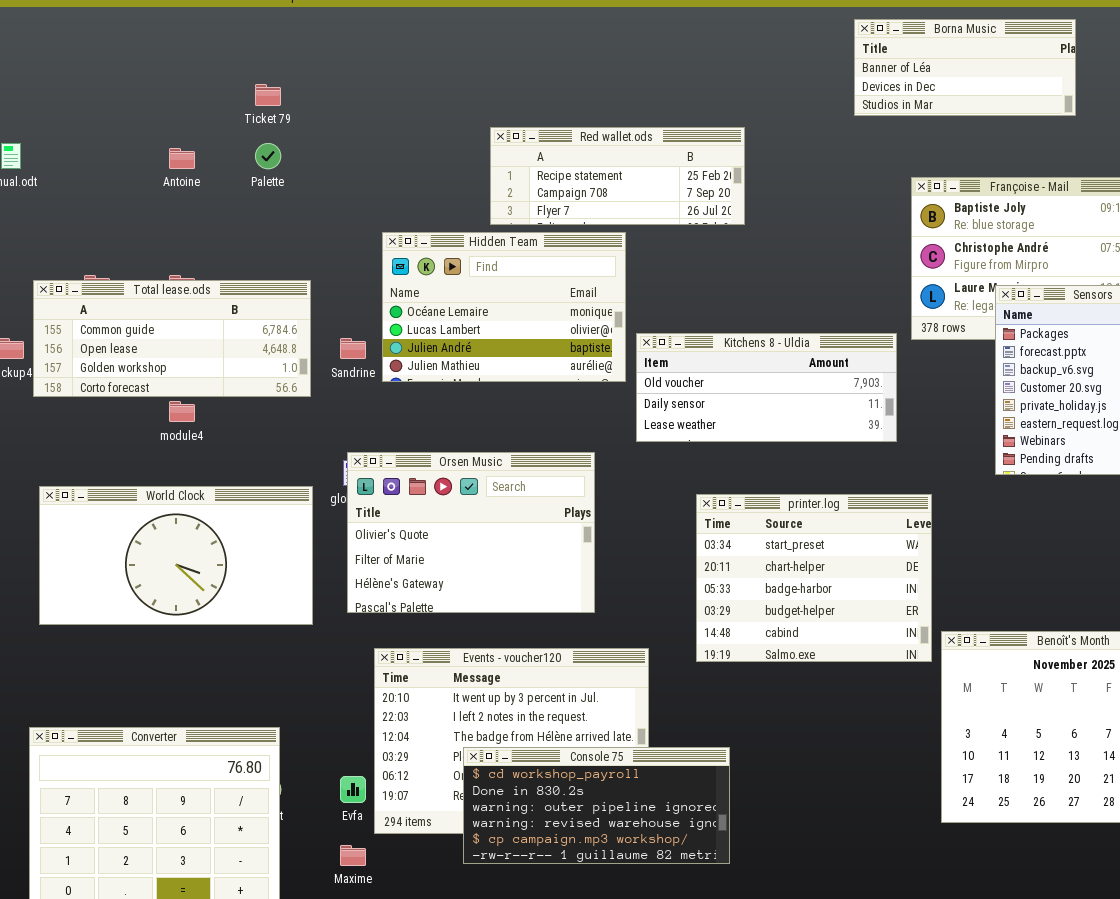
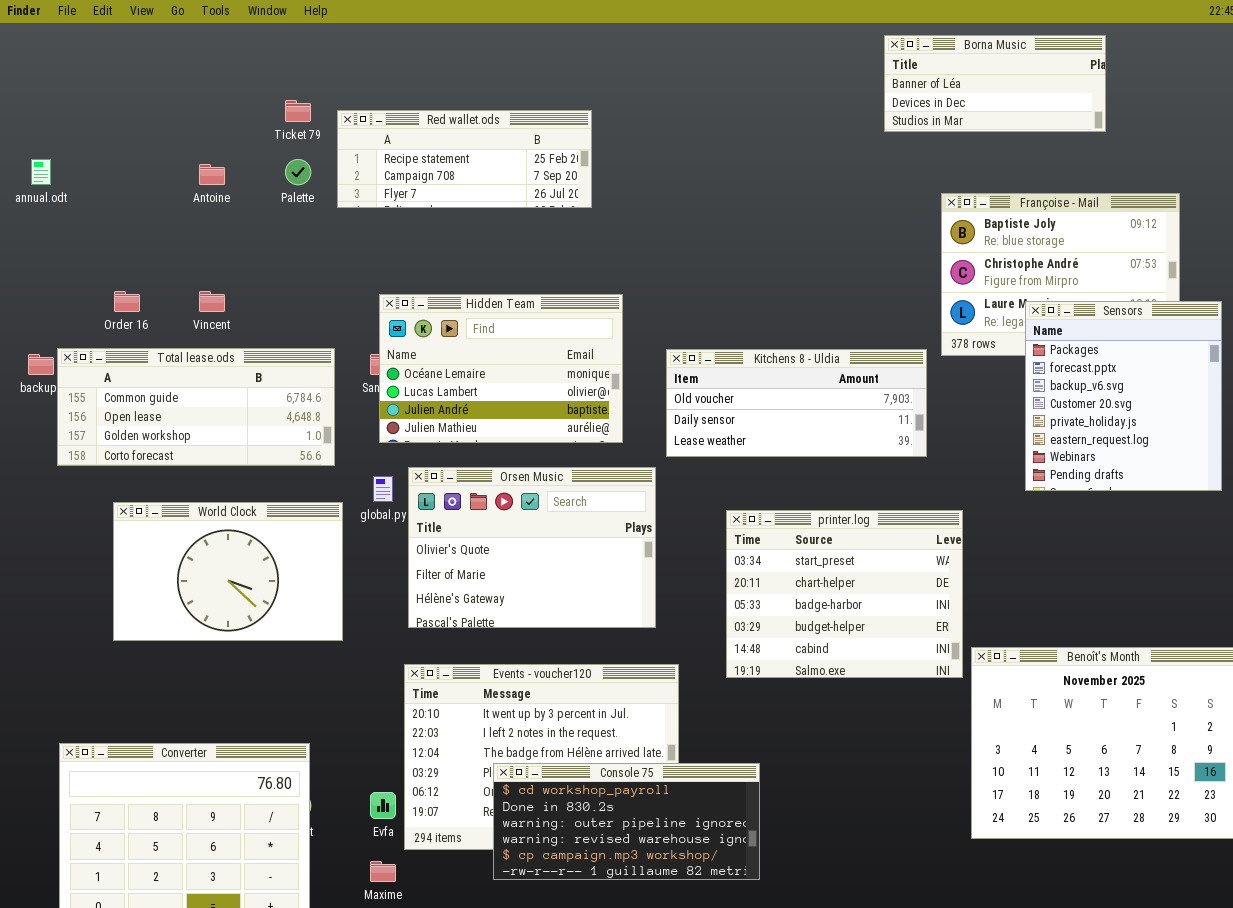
Red wallet.ods: [490,127,745,225] -> [337,110,592,208], moved
Hidden Team: [382,232,626,382] -> [379,294,623,443], moved
Total lease.ods: [33,280,311,397] -> [57,348,335,466], moved
Orsen Music: [347,452,595,613] -> [408,467,656,628], moved
World Clock: [39,486,313,625] -> [113,502,343,641], resized

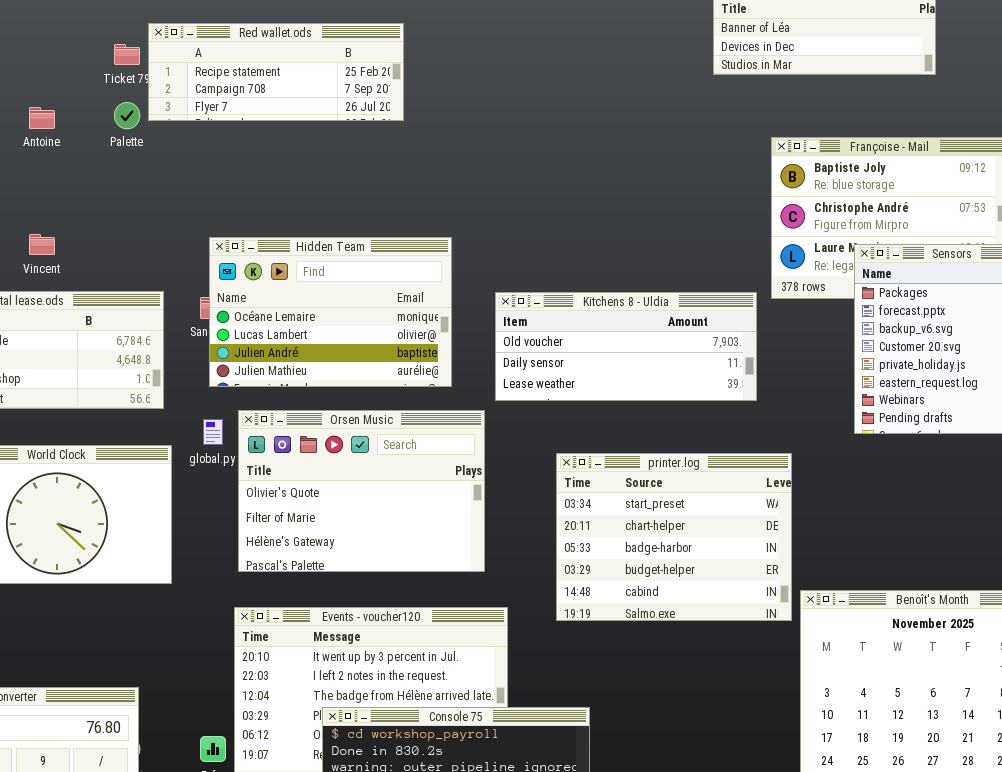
Red wallet.ods: [337,110,592,208] -> [148,23,404,121], moved

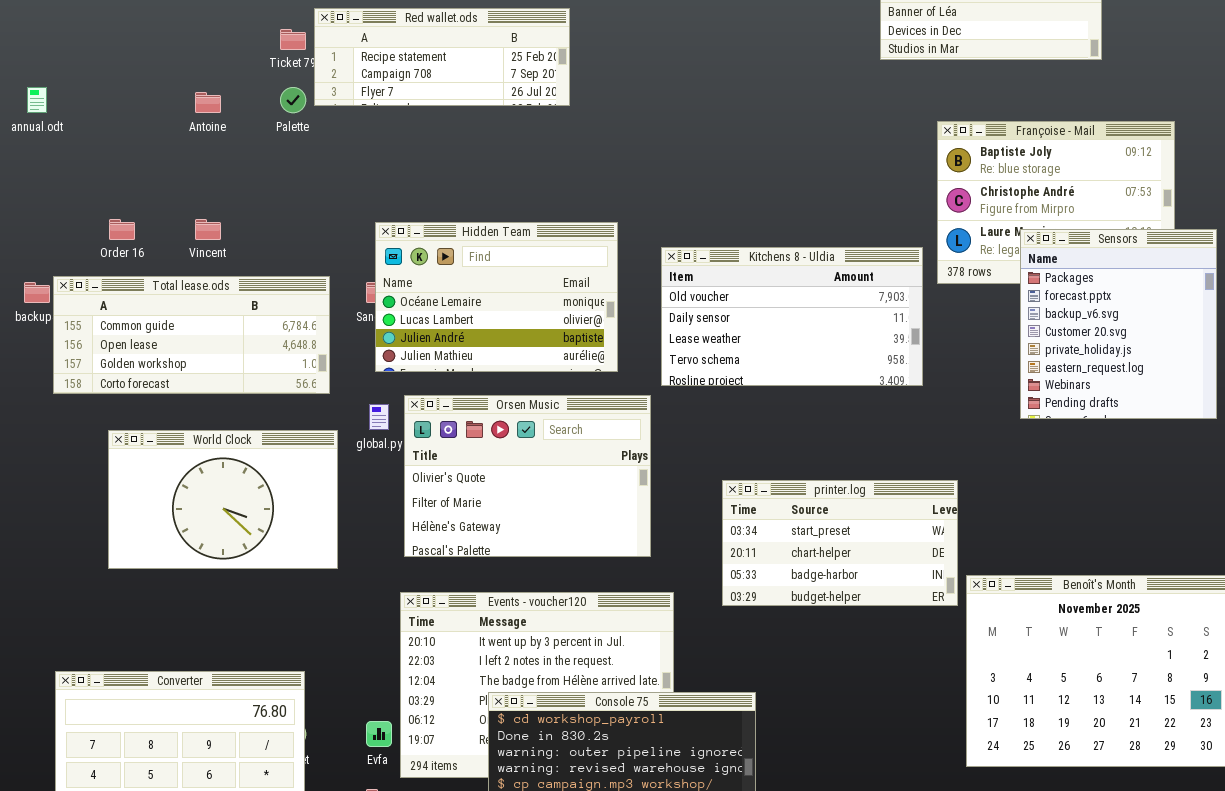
Kitchens 8 - Uldia: [495,292,757,401] -> [661,247,923,386], resized
printer.log: [556,453,792,621] -> [722,480,958,606], resized

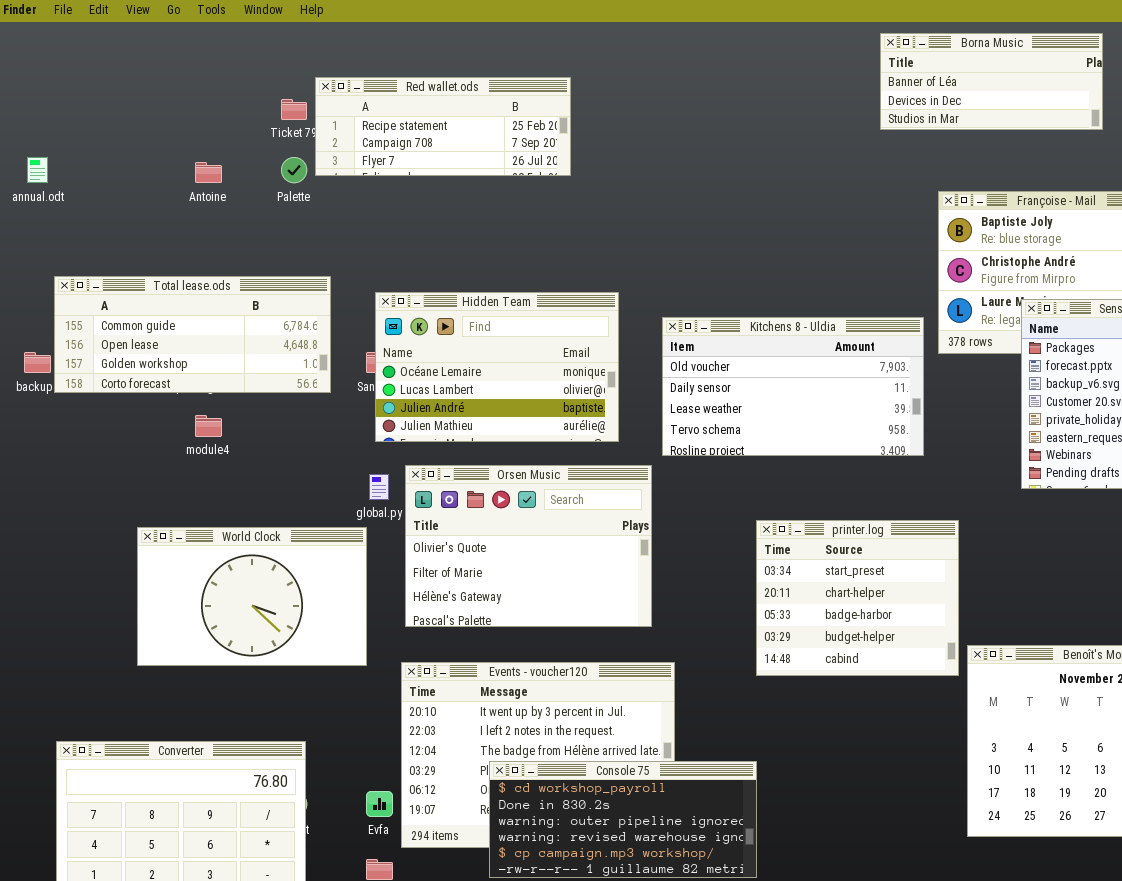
Total lease.ods: [53,276,330,394] -> [54,276,331,393], moved
World Clock: [108,430,338,569] -> [137,527,367,666], moved
printer.log: [722,480,958,606] -> [756,520,959,676], resized

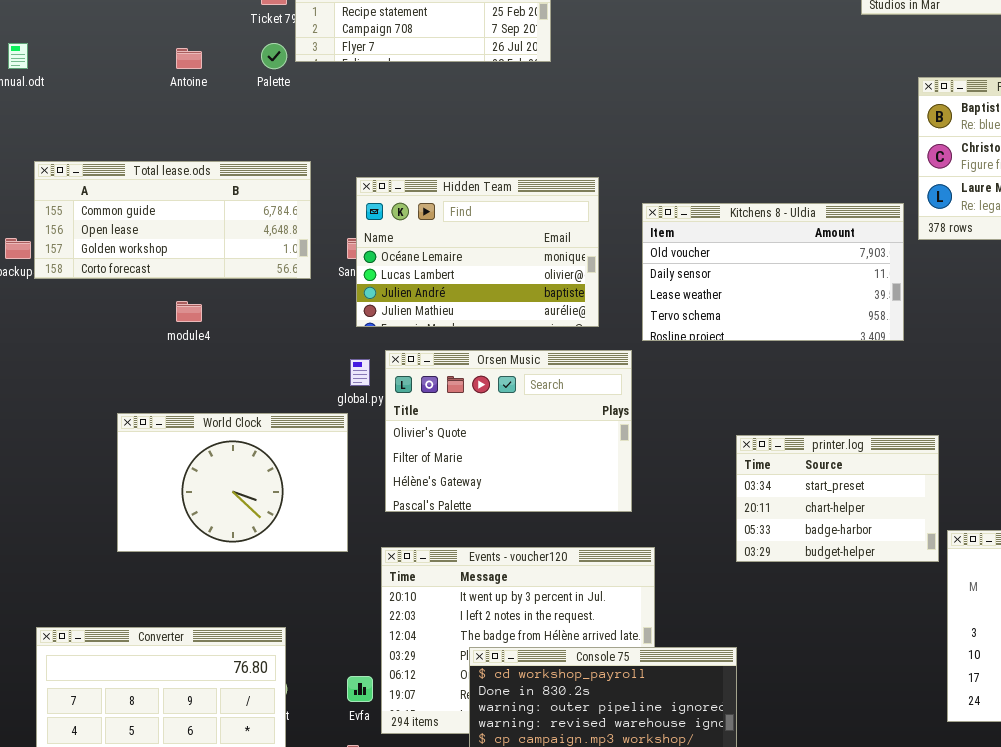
printer.log: [756,520,959,676] -> [736,435,939,562], resized

